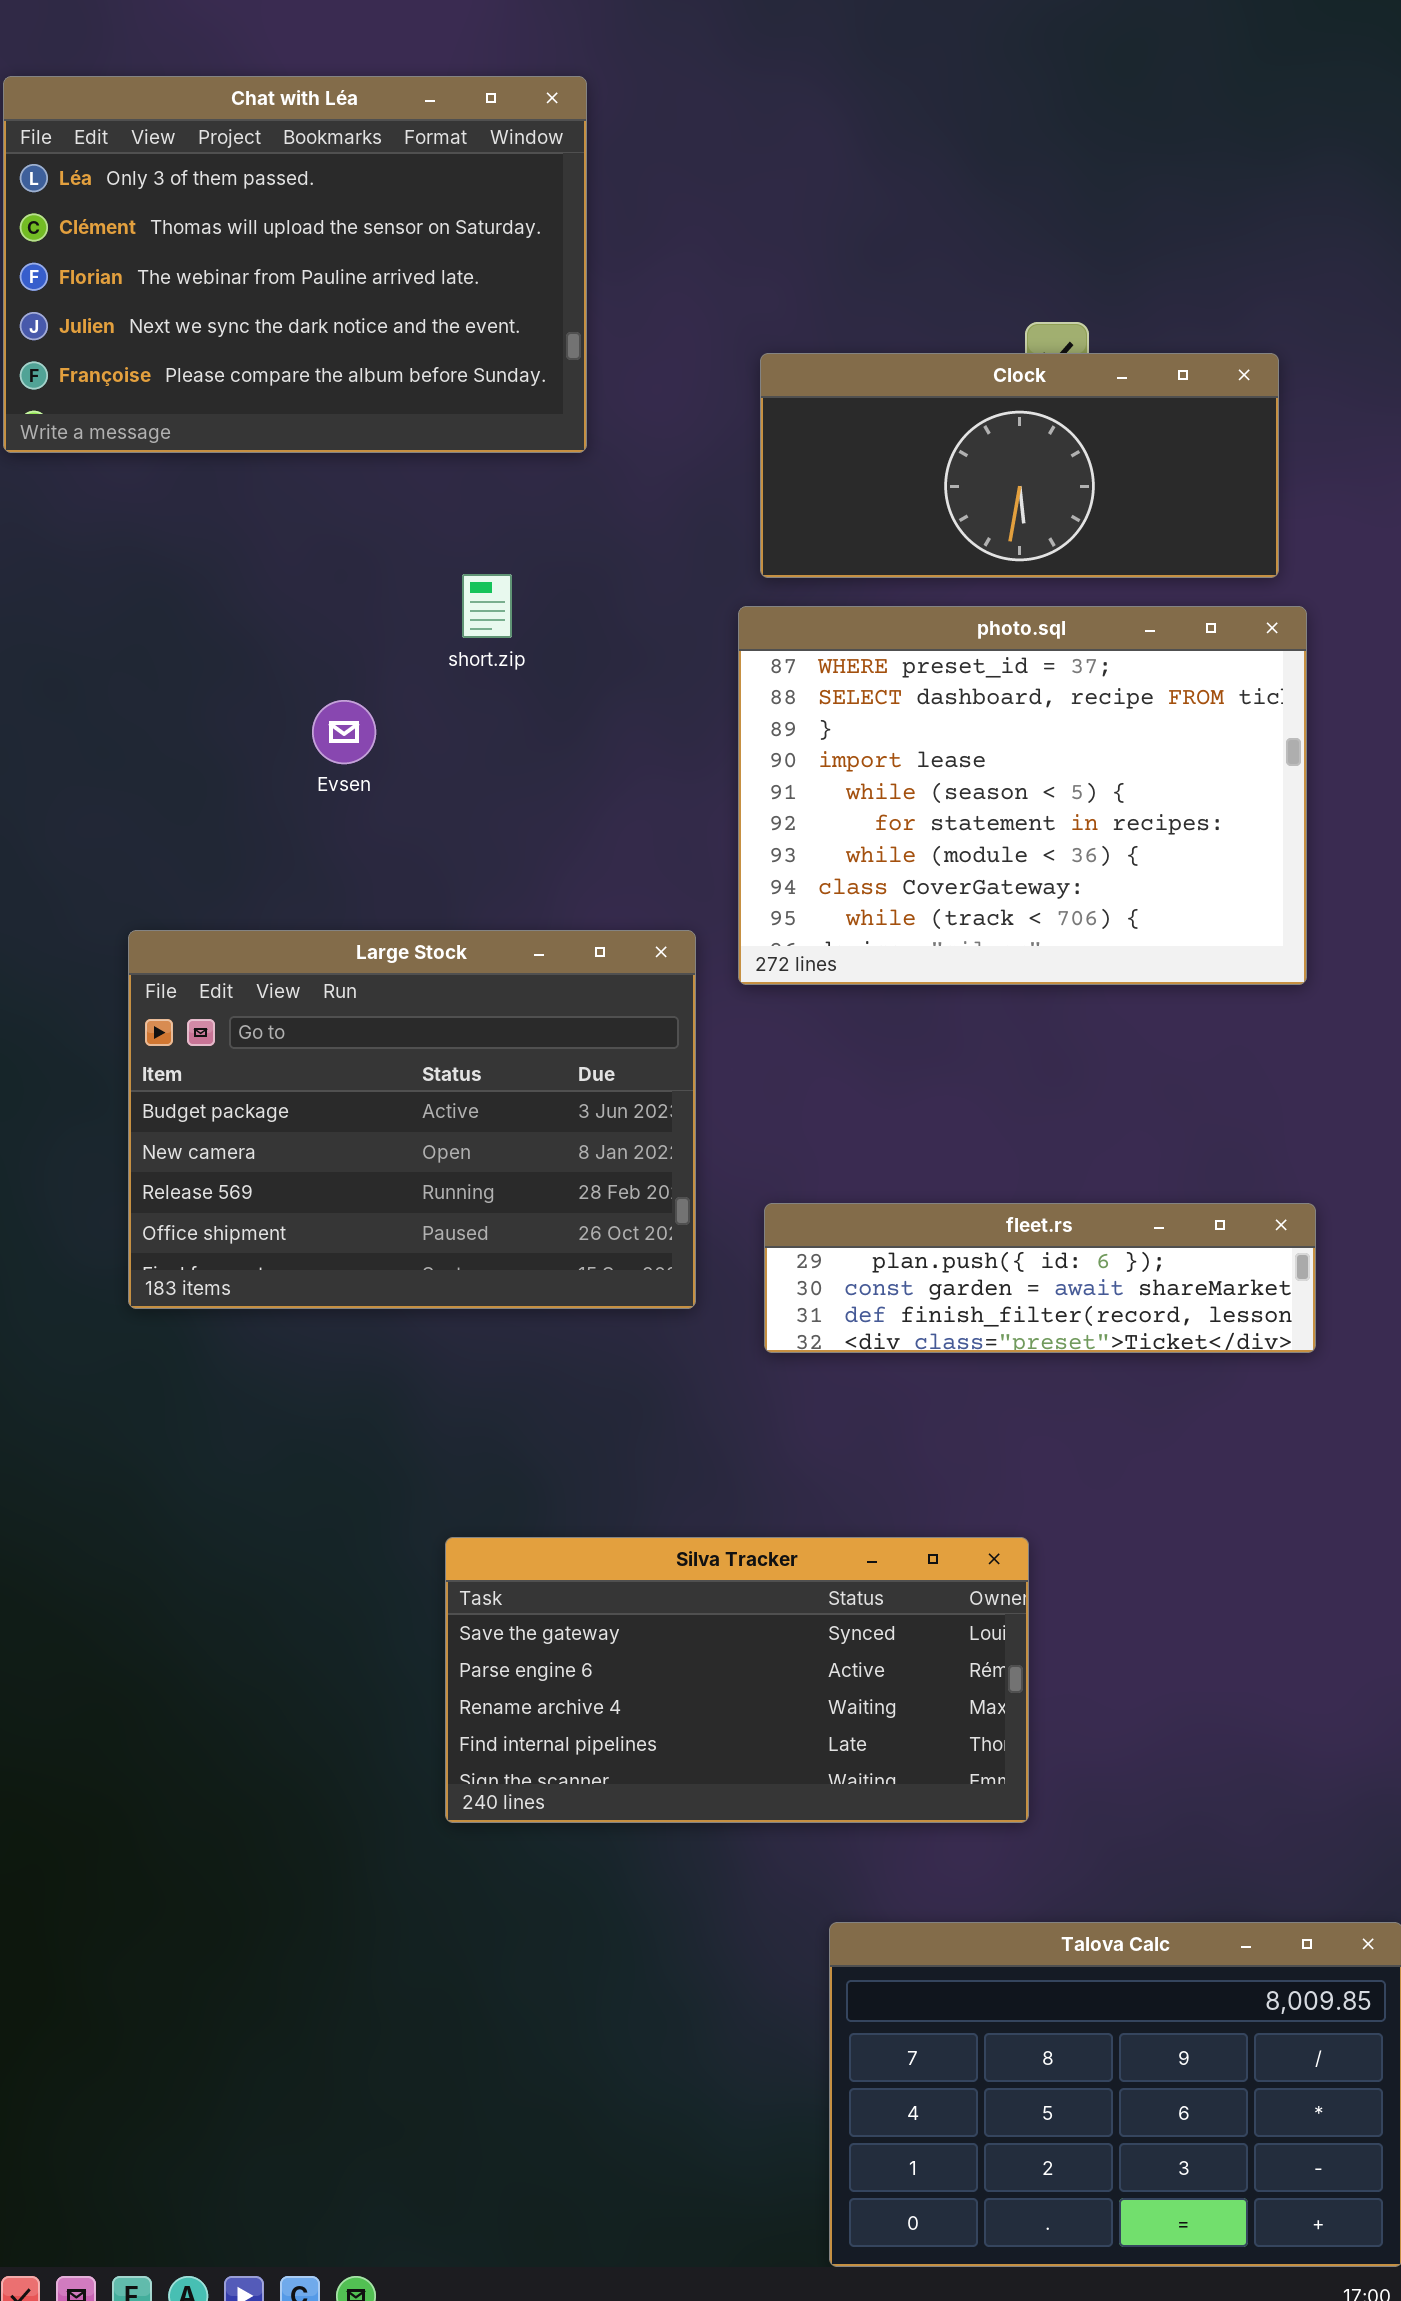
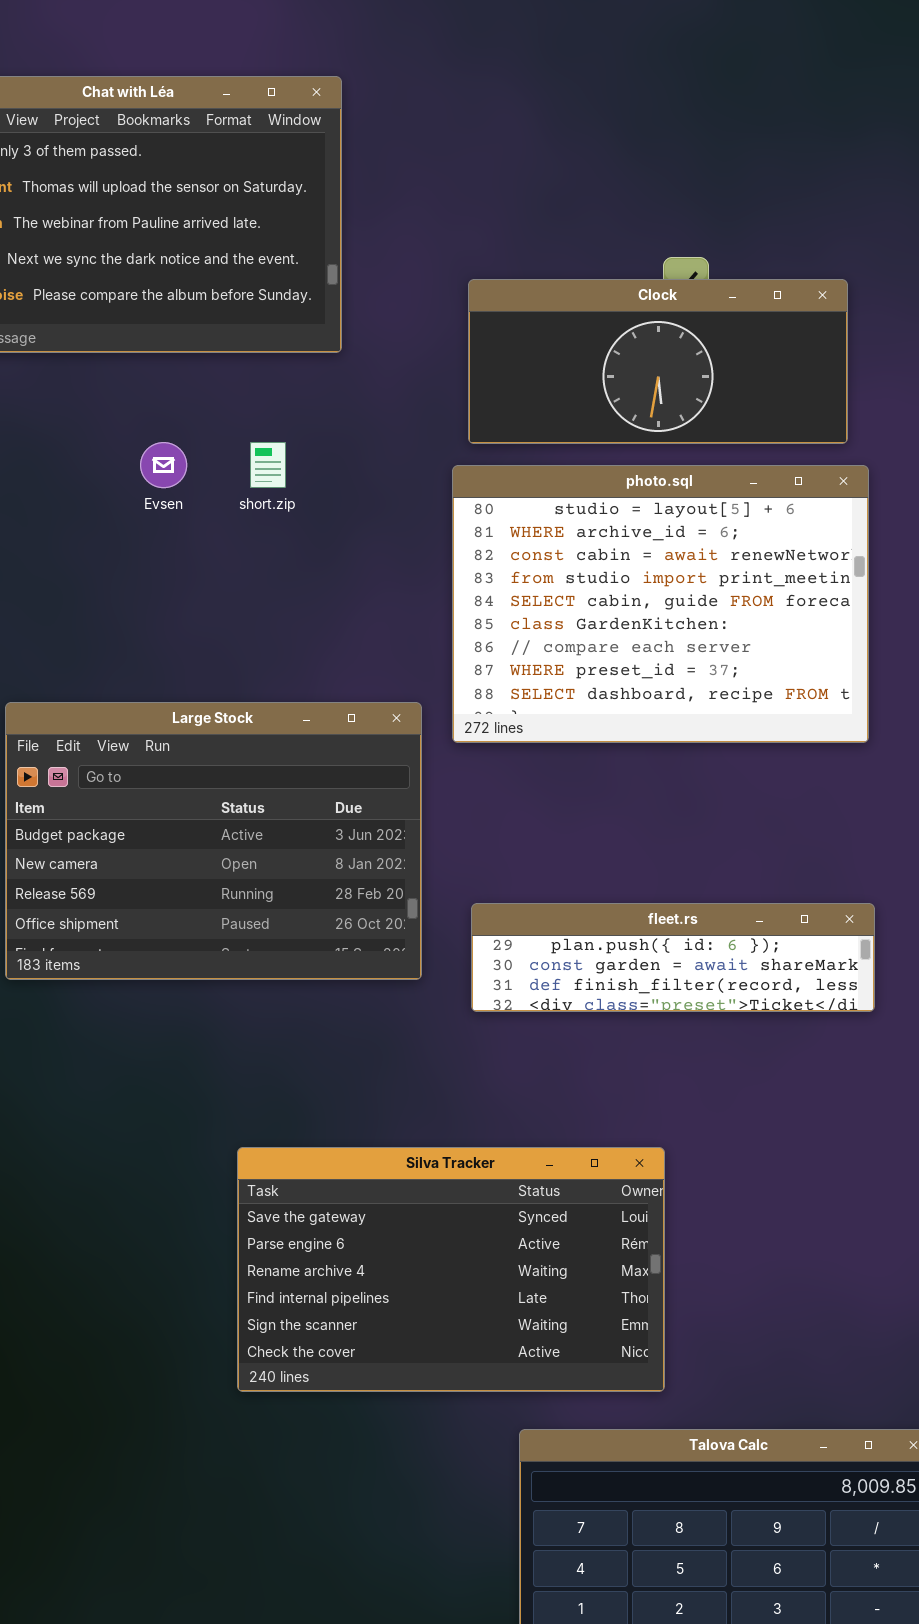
photo.sql: [738,606,1307,985] -> [452,465,869,743], scrolled up 7 rows
Evsen: [312,700,376,764] -> [140,442,187,488], moved
Silva Tracker: [445,1537,1029,1823] -> [237,1147,665,1392], resized

